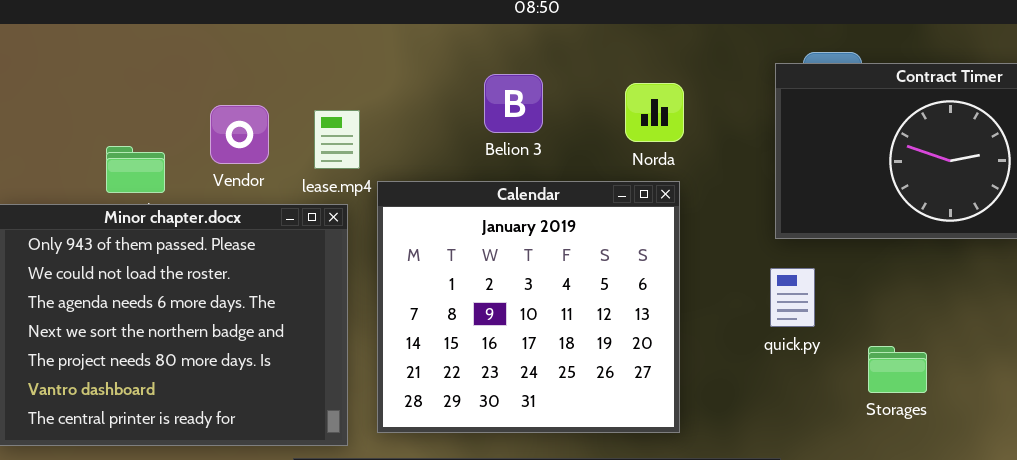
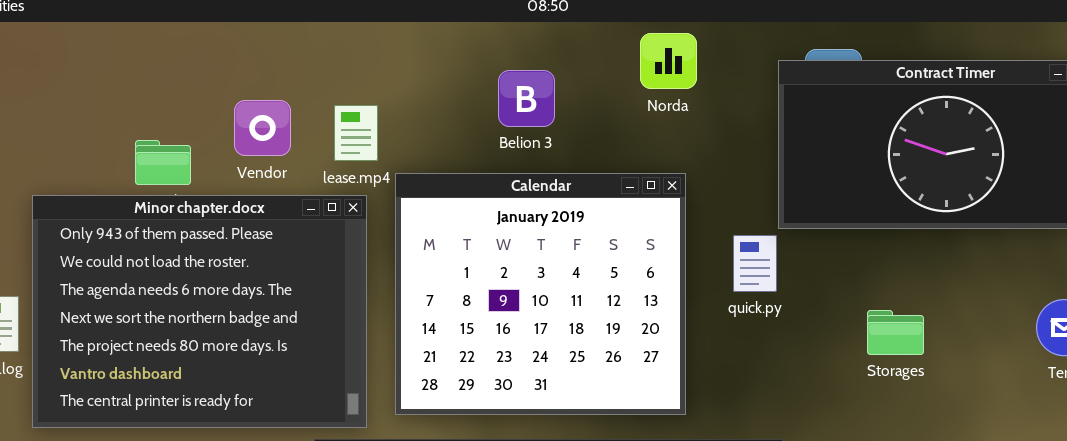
Norda: [625,83,684,142] -> [640,33,697,89], moved
quick.py: [770,268,815,327] -> [733,235,777,292], moved
Storages: [868,346,927,393] -> [867,310,924,355], moved

